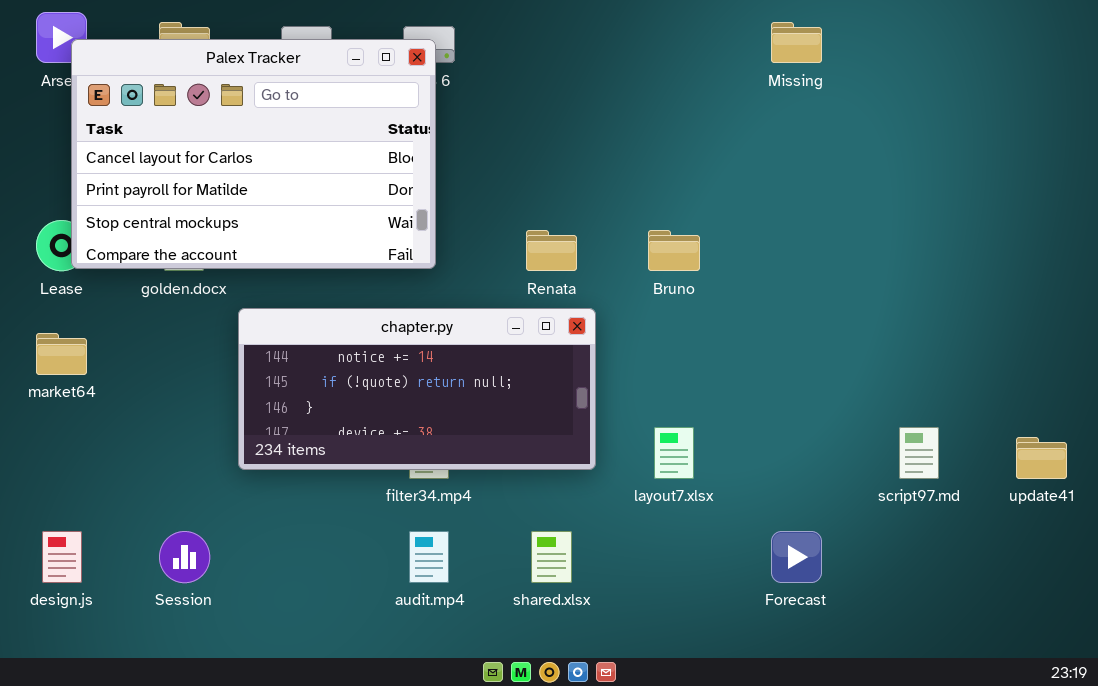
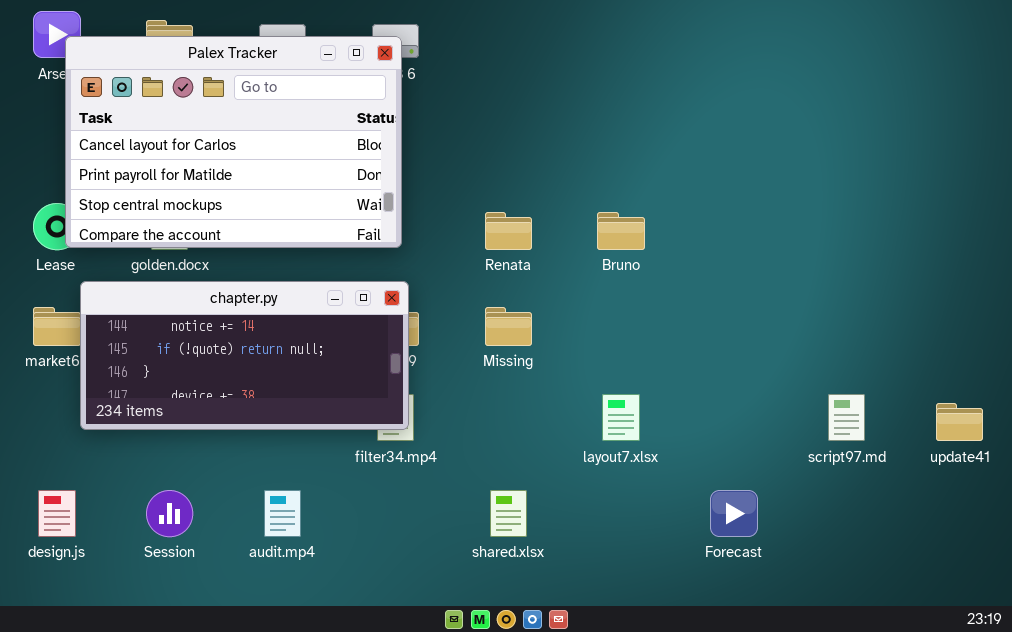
Missing: [771,22,822,63] -> [485,307,532,346], moved
chapter.py: [238,308,596,470] -> [80,281,409,430], moved
audit.mp4: [409,531,449,583] -> [264,490,301,537], moved

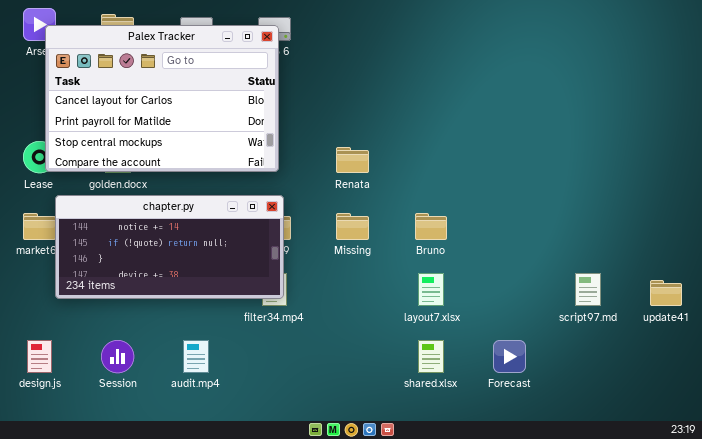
Bruno: [597,212,645,250] -> [415,213,447,240], moved
shared.xlsx: [490,490,527,537] -> [418,340,444,373], moved

